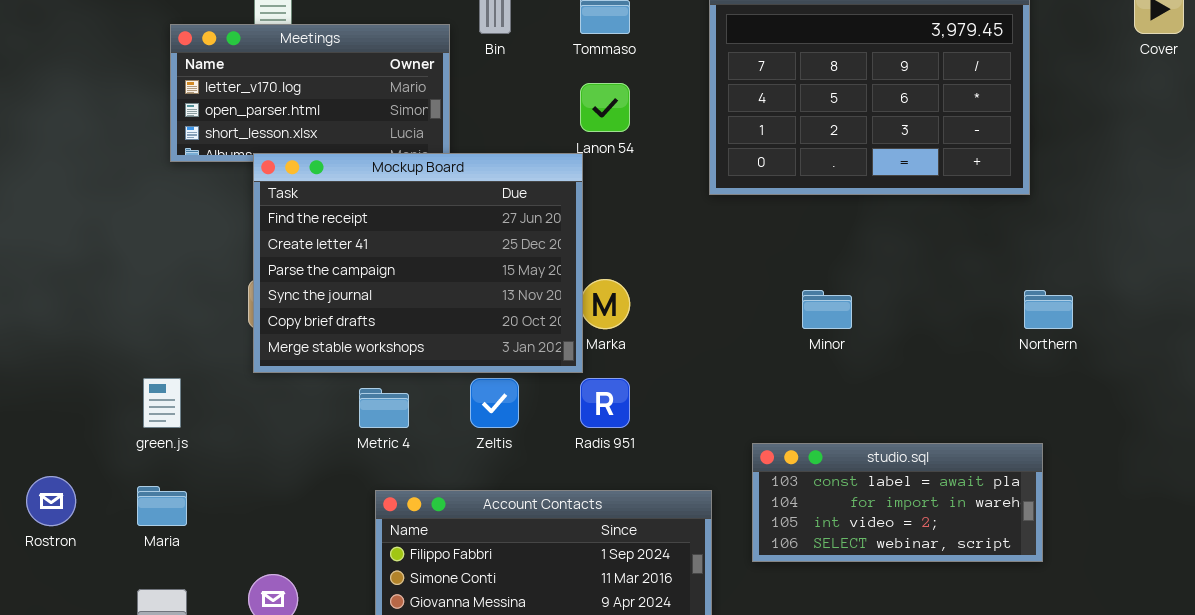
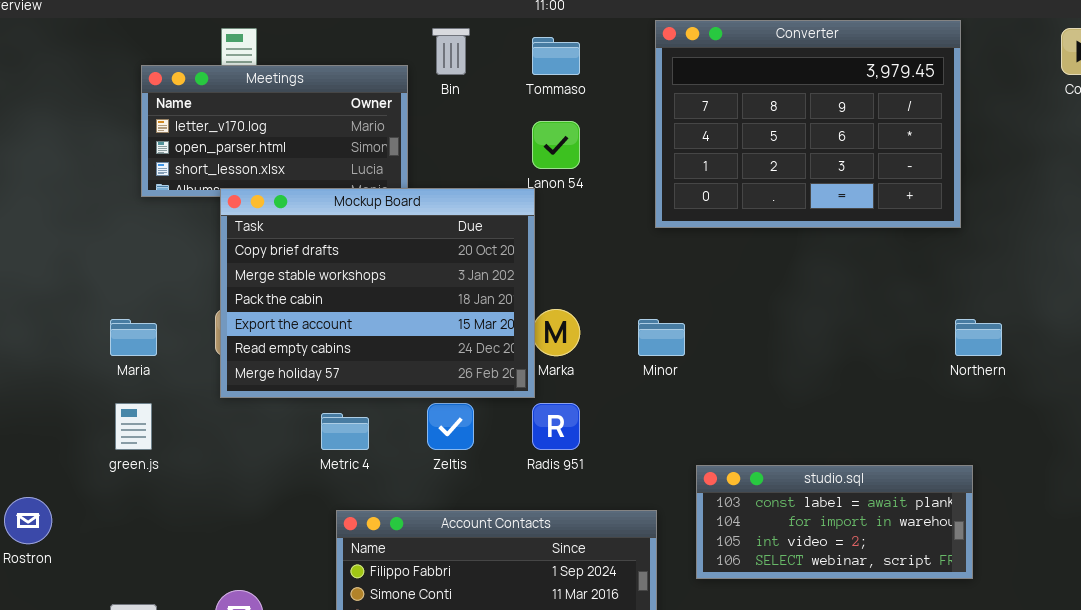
Mockup Board: [253,153,583,373] -> [220,188,535,398], scrolled down 4 rows
Minor: [802,290,852,329] -> [638,319,685,356], moved
Maria: [137,486,187,526] -> [110,319,157,356], moved

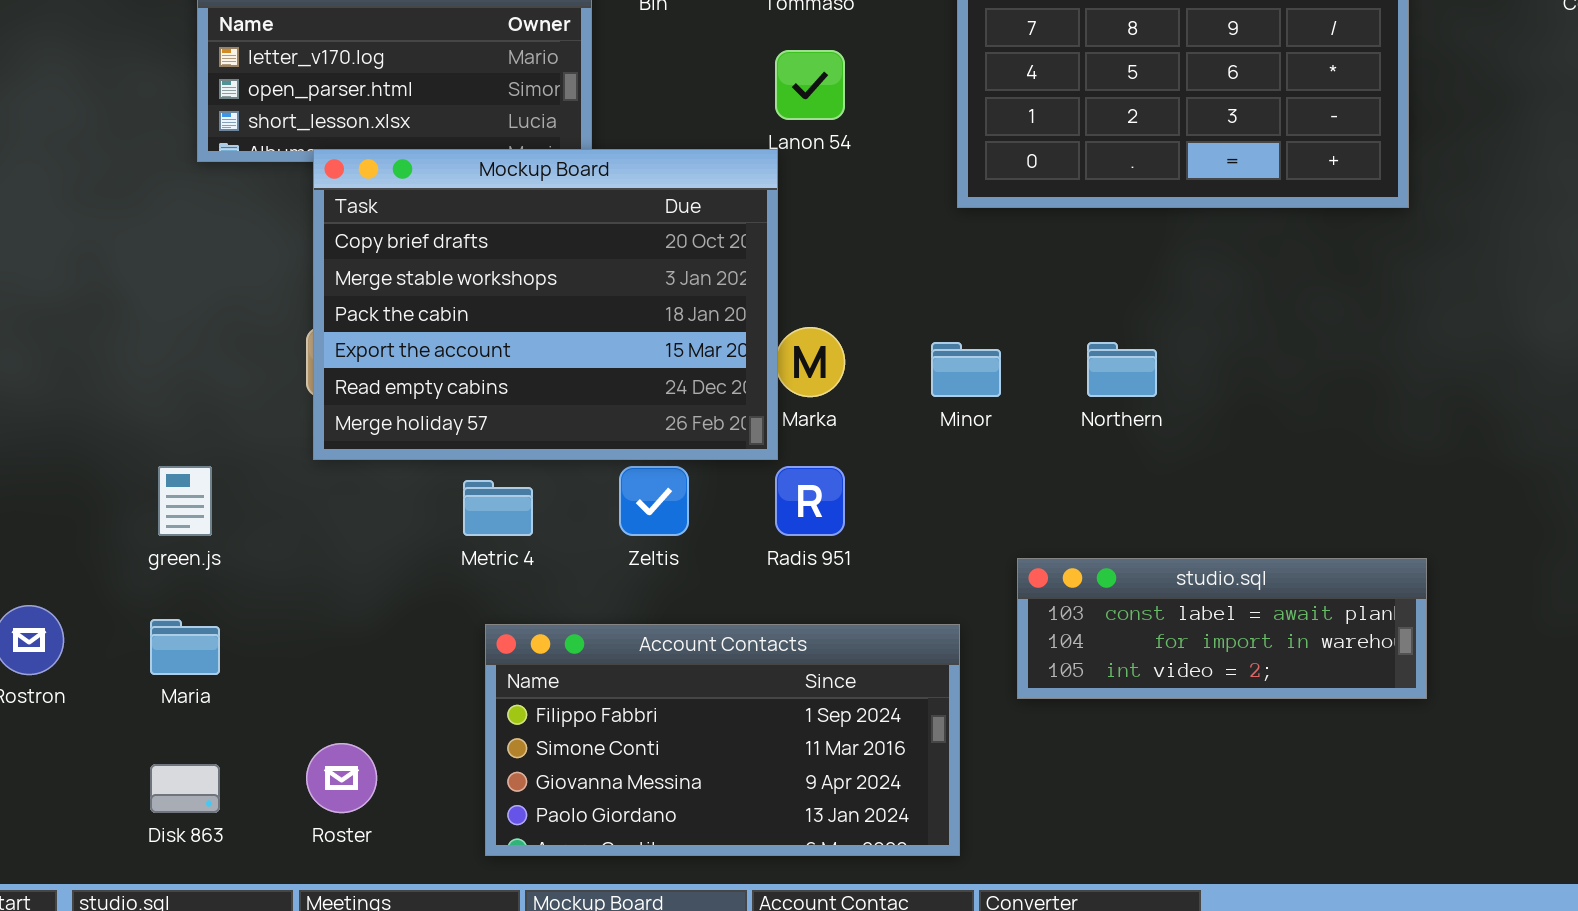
Maria: [110,319,157,356] -> [150,619,220,675], moved
Northern: [955,319,1002,356] -> [1087,342,1157,397], moved
studio.sql: [696,465,973,579] -> [1017,558,1427,699], resized

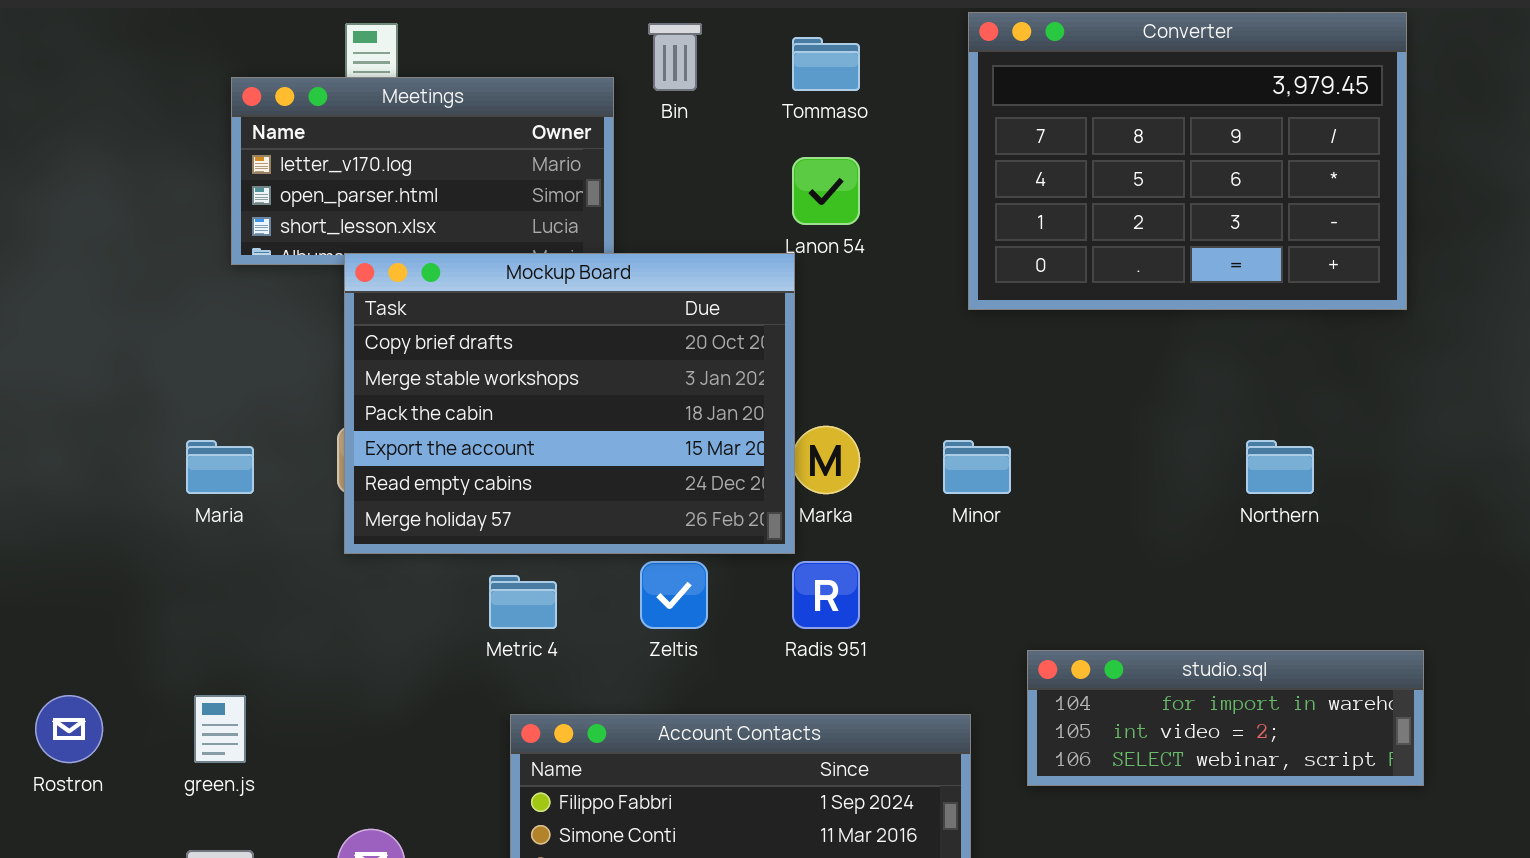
Northern: [1087,342,1157,397] -> [1246,440,1314,494], moved
green.js: [158,466,212,536] -> [194,695,246,763], moved
studio.sql: [1017,558,1427,699] -> [1027,650,1424,786], scrolled down 1 row
Maria: [150,619,220,675] -> [186,440,254,494], moved

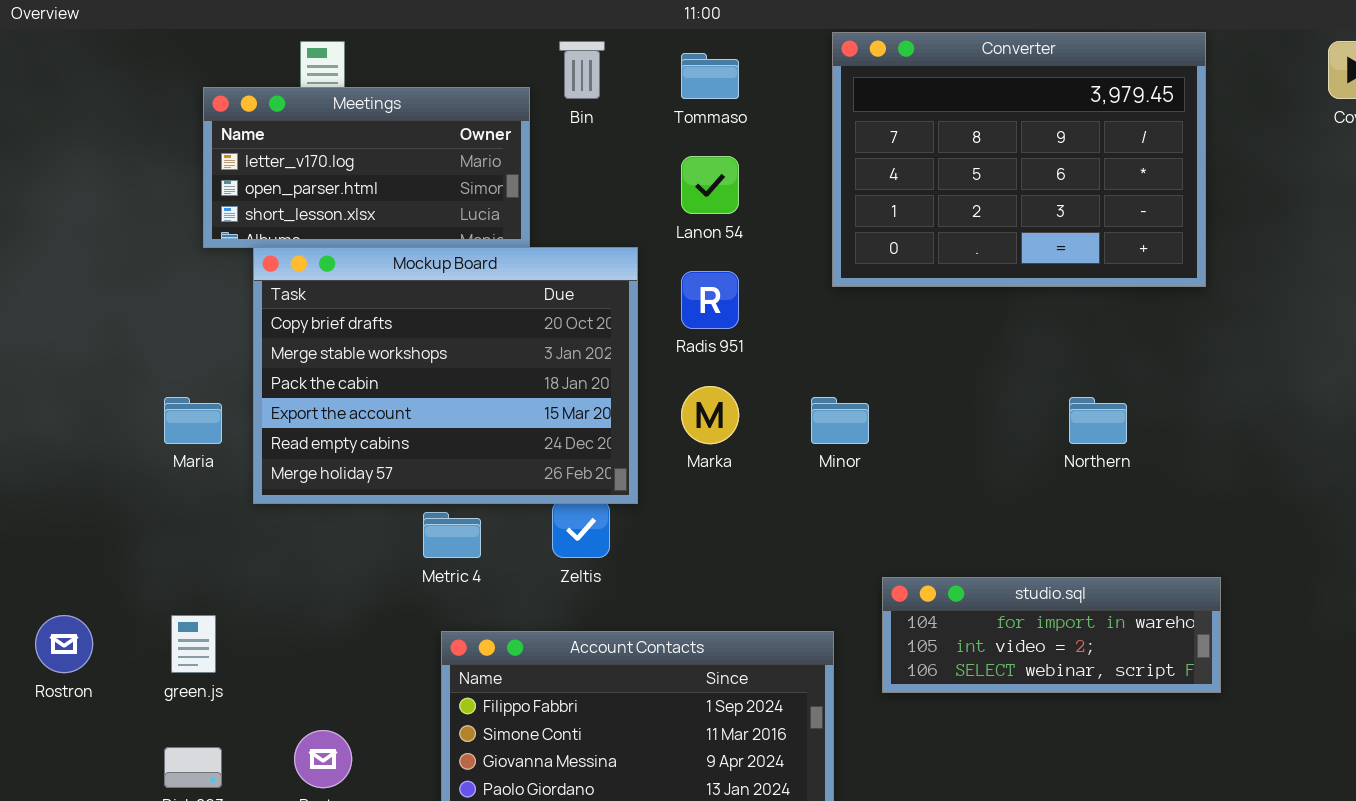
Mockup Board: [344,253,795,554] -> [253,247,638,504], moved
Radis 951: [792,561,860,629] -> [681,271,739,329], moved

